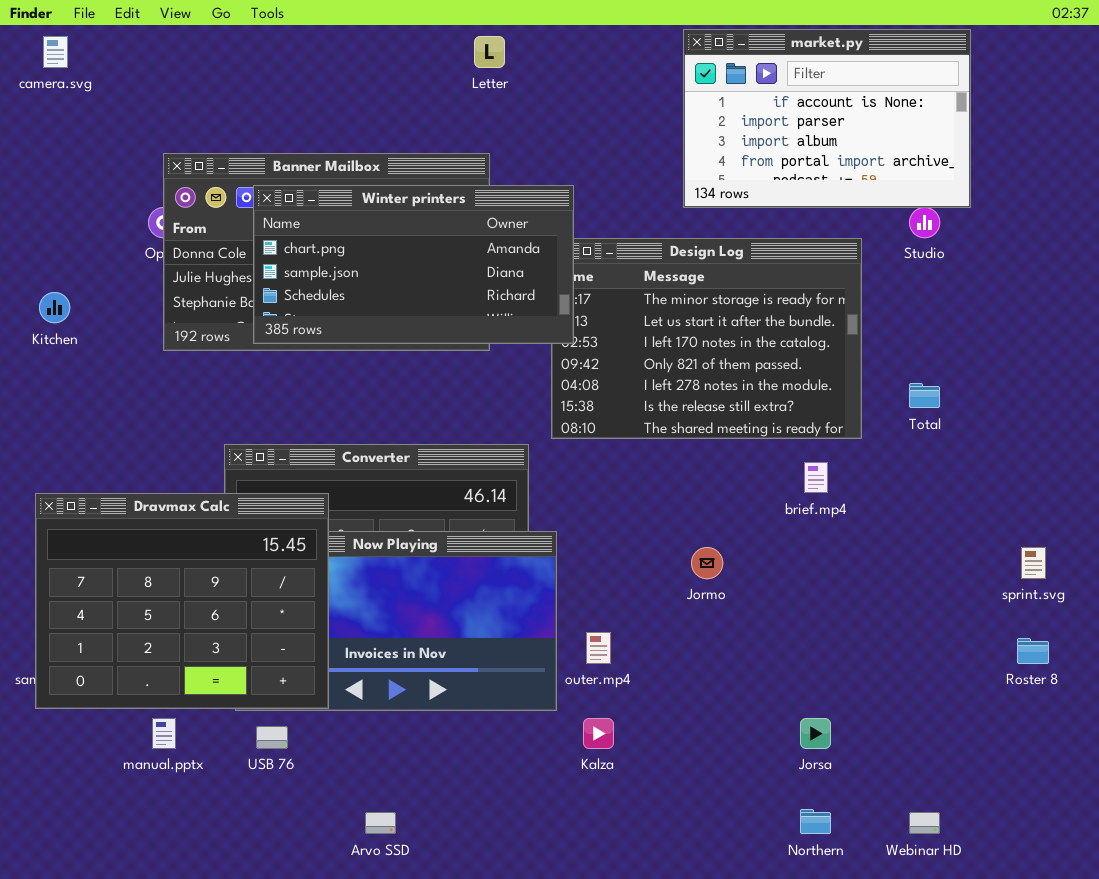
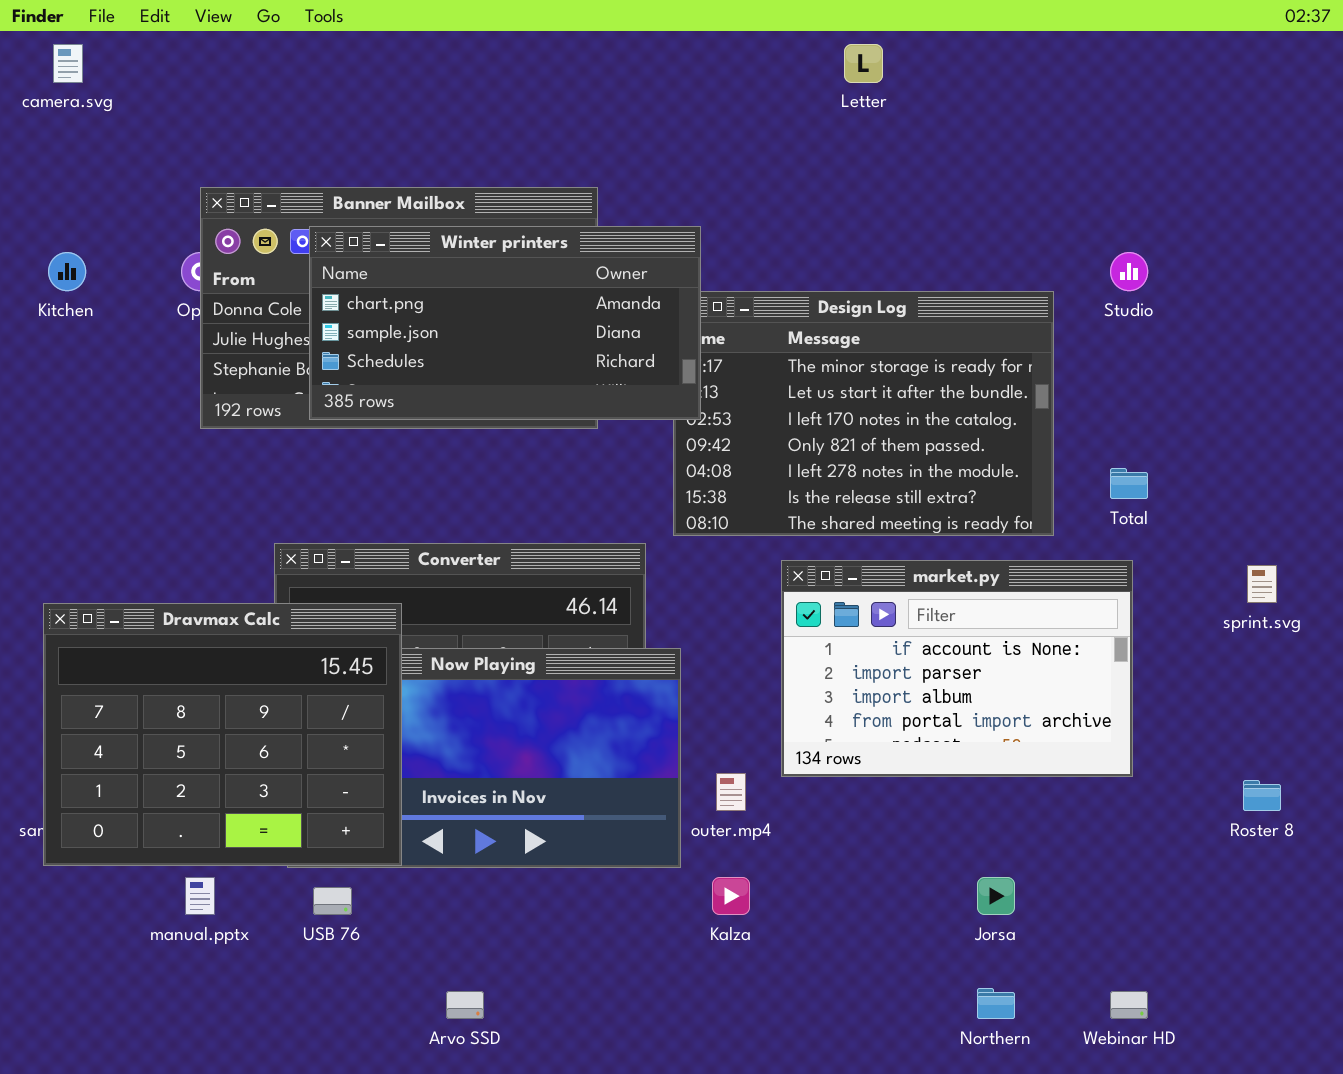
market.py: [683,29,971,208] -> [781,560,1133,777], moved
Letter: [474,36,505,68] -> [844,44,883,83], moved
Kitchen: [39,292,70,323] -> [48,252,86,291], moved
sprint.svg: [1021,547,1046,579] -> [1247,565,1277,603], moved

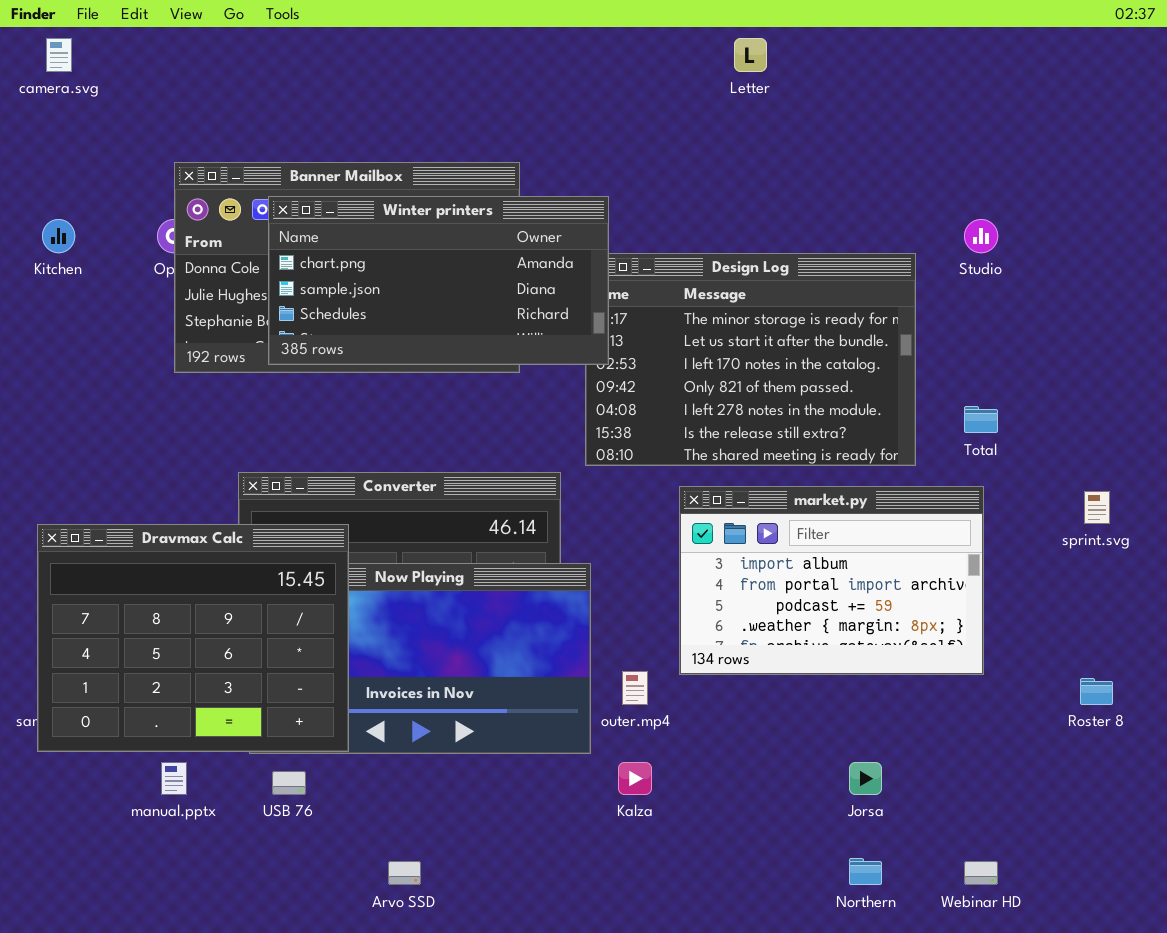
market.py: [781,560,1133,777] -> [679,486,984,675], scrolled down 2 rows

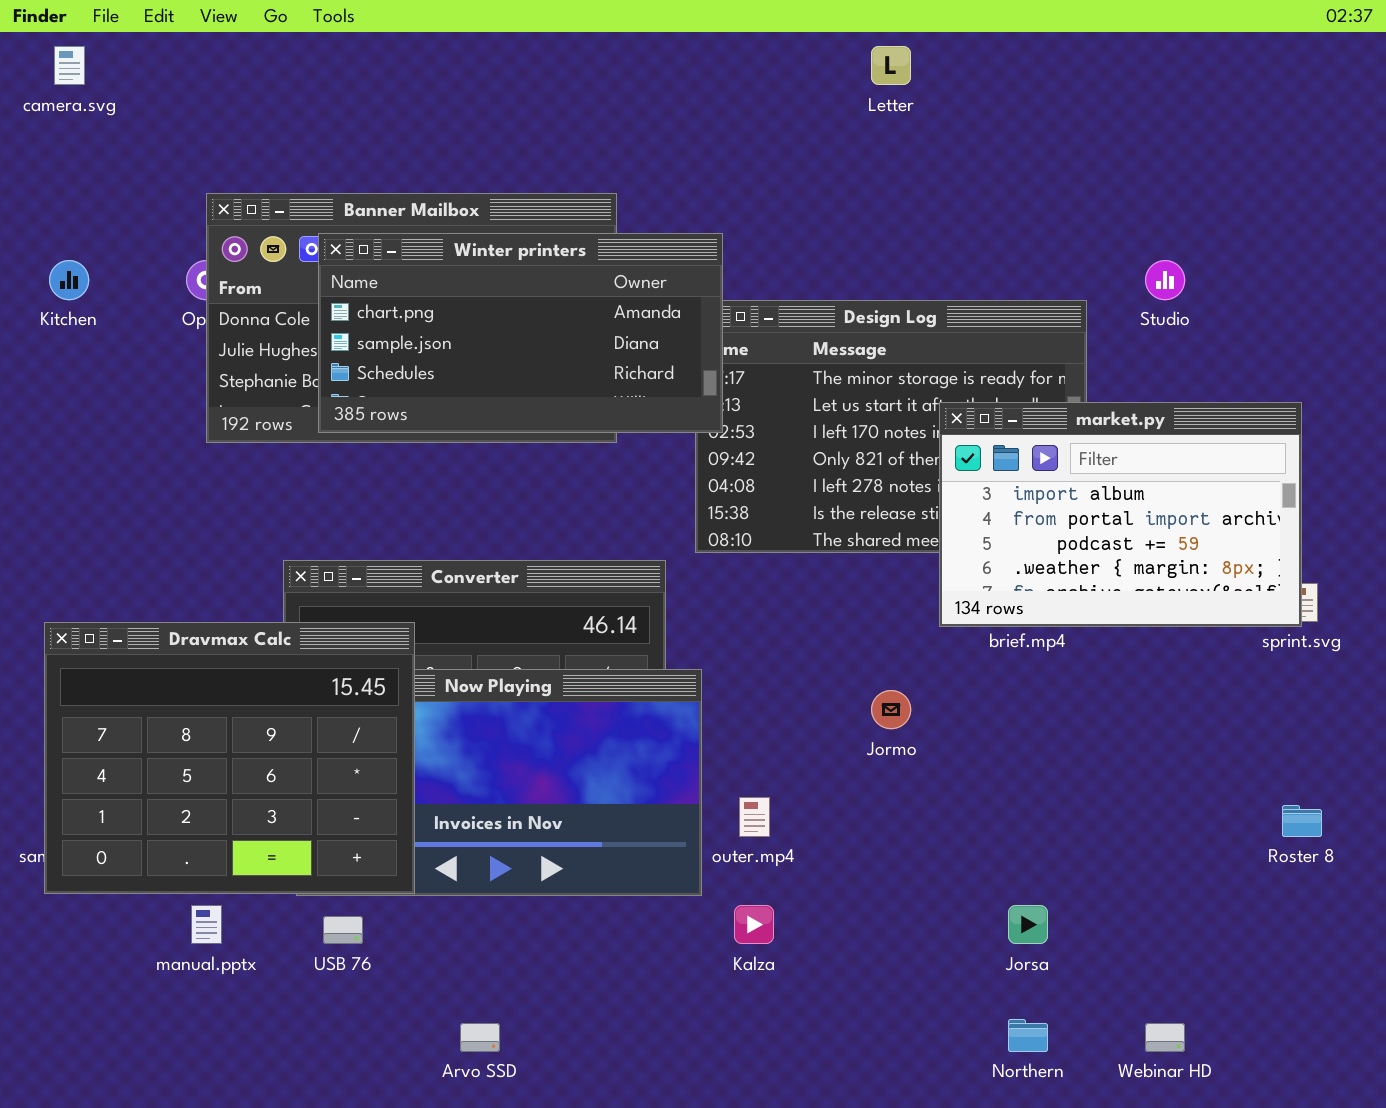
market.py: [679,486,984,675] -> [939,402,1302,627], moved

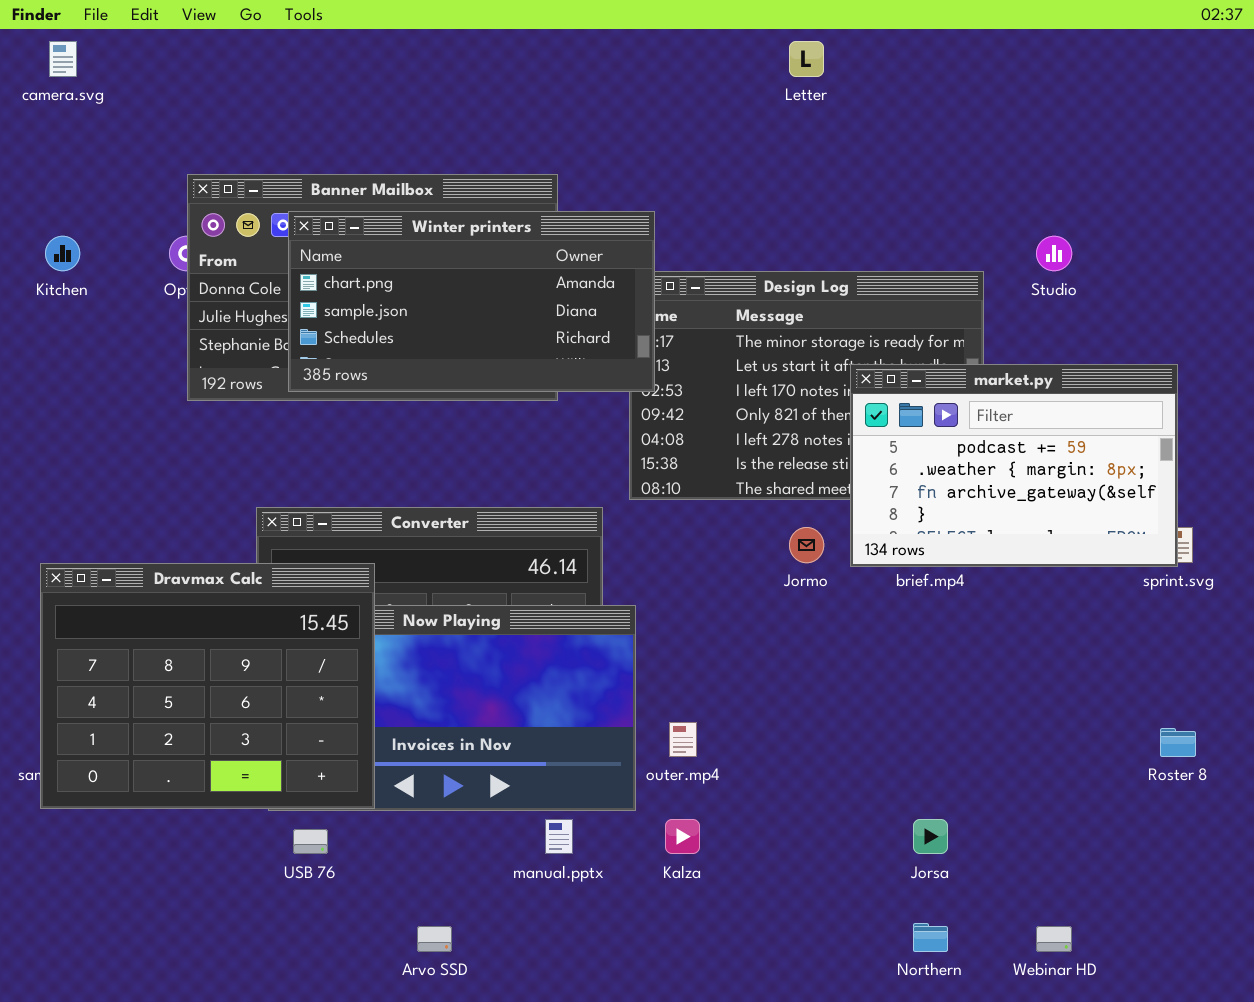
market.py: [939,402,1302,627] -> [850,364,1178,567], scrolled down 2 rows
Jormo: [871,690,911,729] -> [789,527,824,563], moved
manual.pptx: [191,905,222,944] -> [545,819,573,854], moved

